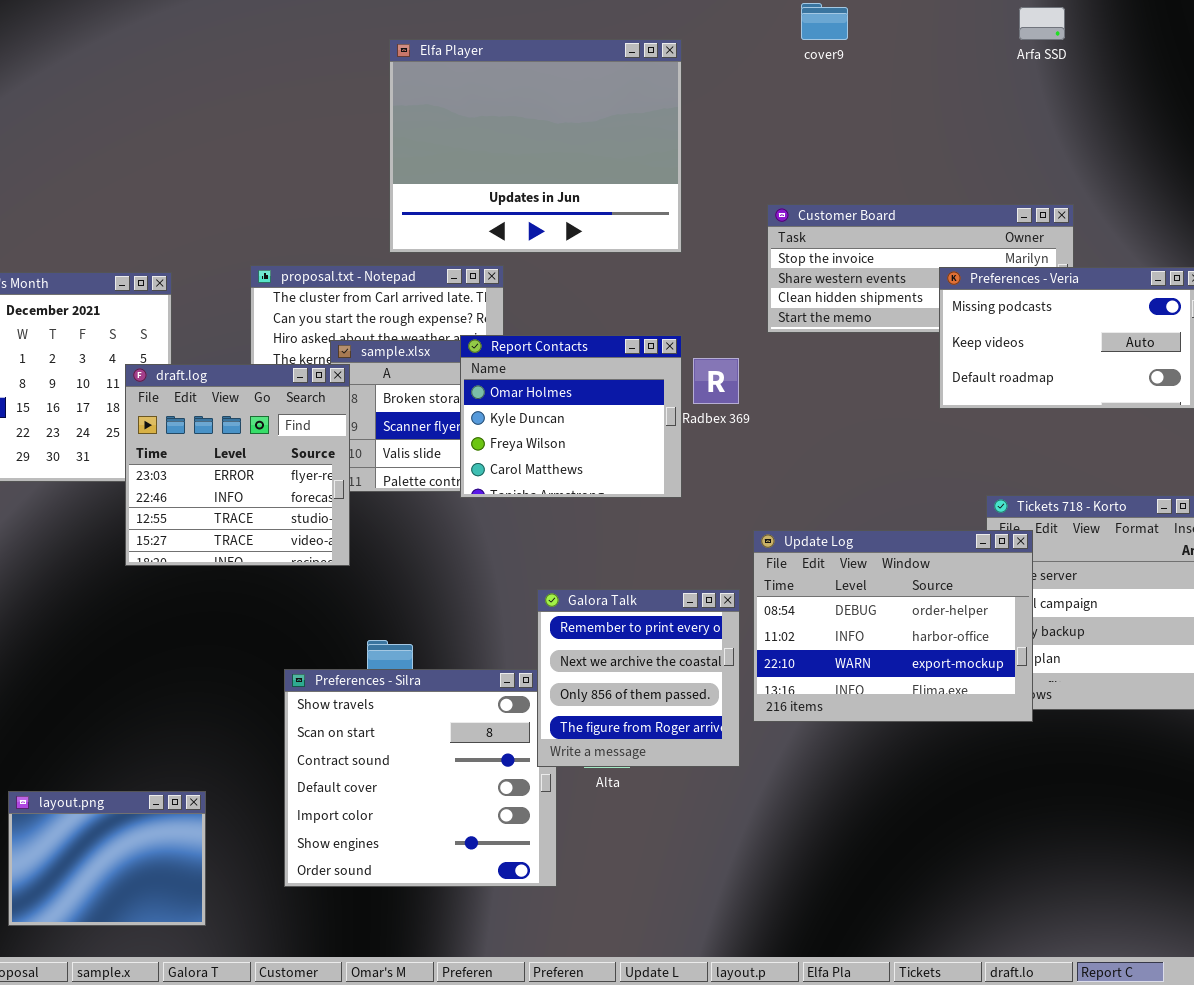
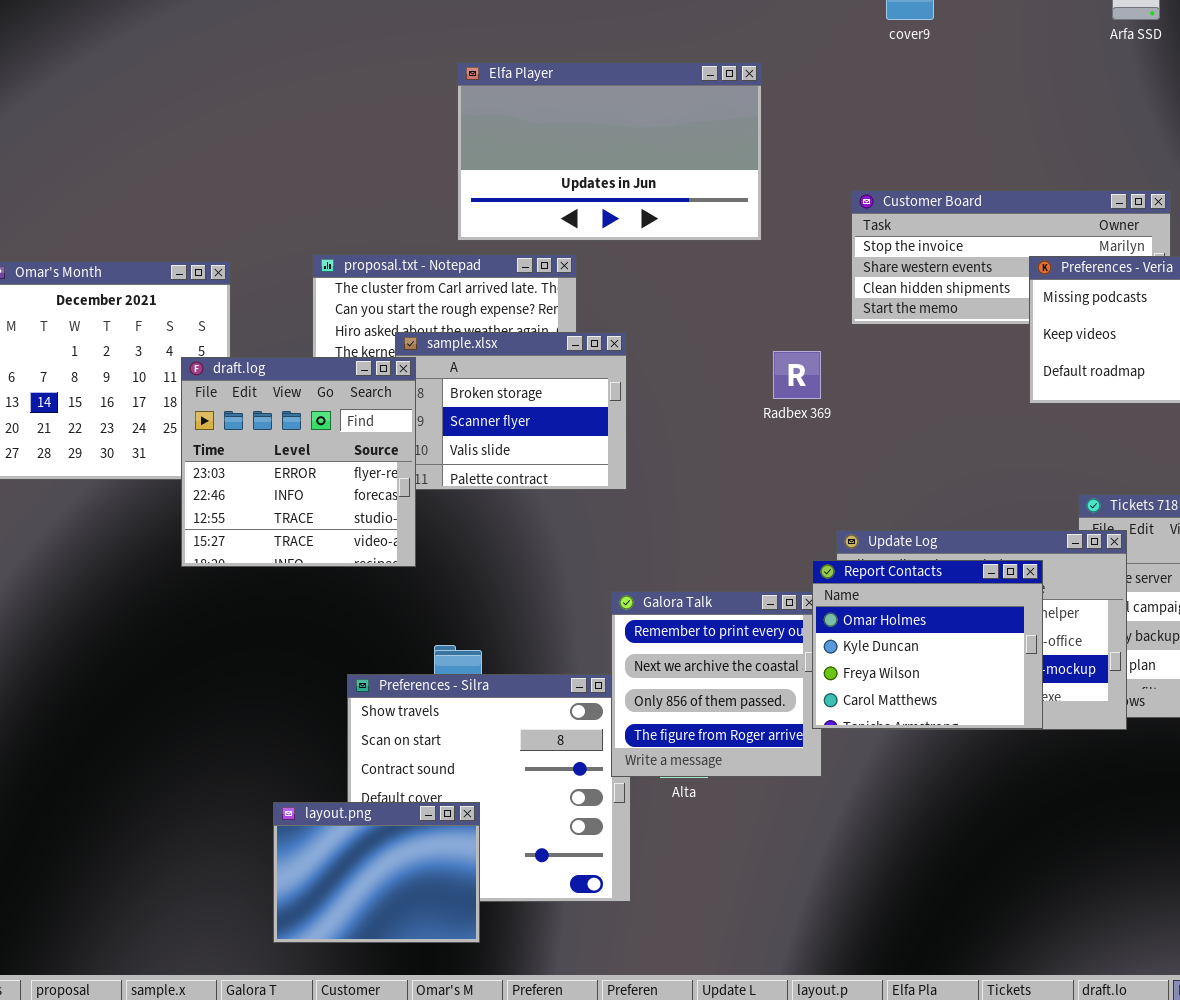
Elfa Player: [389,39,682,253] -> [457,62,762,241], resized
Report Contacts: [460,335,682,498] -> [812,560,1043,729], moved
layout.png: [8,791,206,926] -> [273,802,480,943], moved

